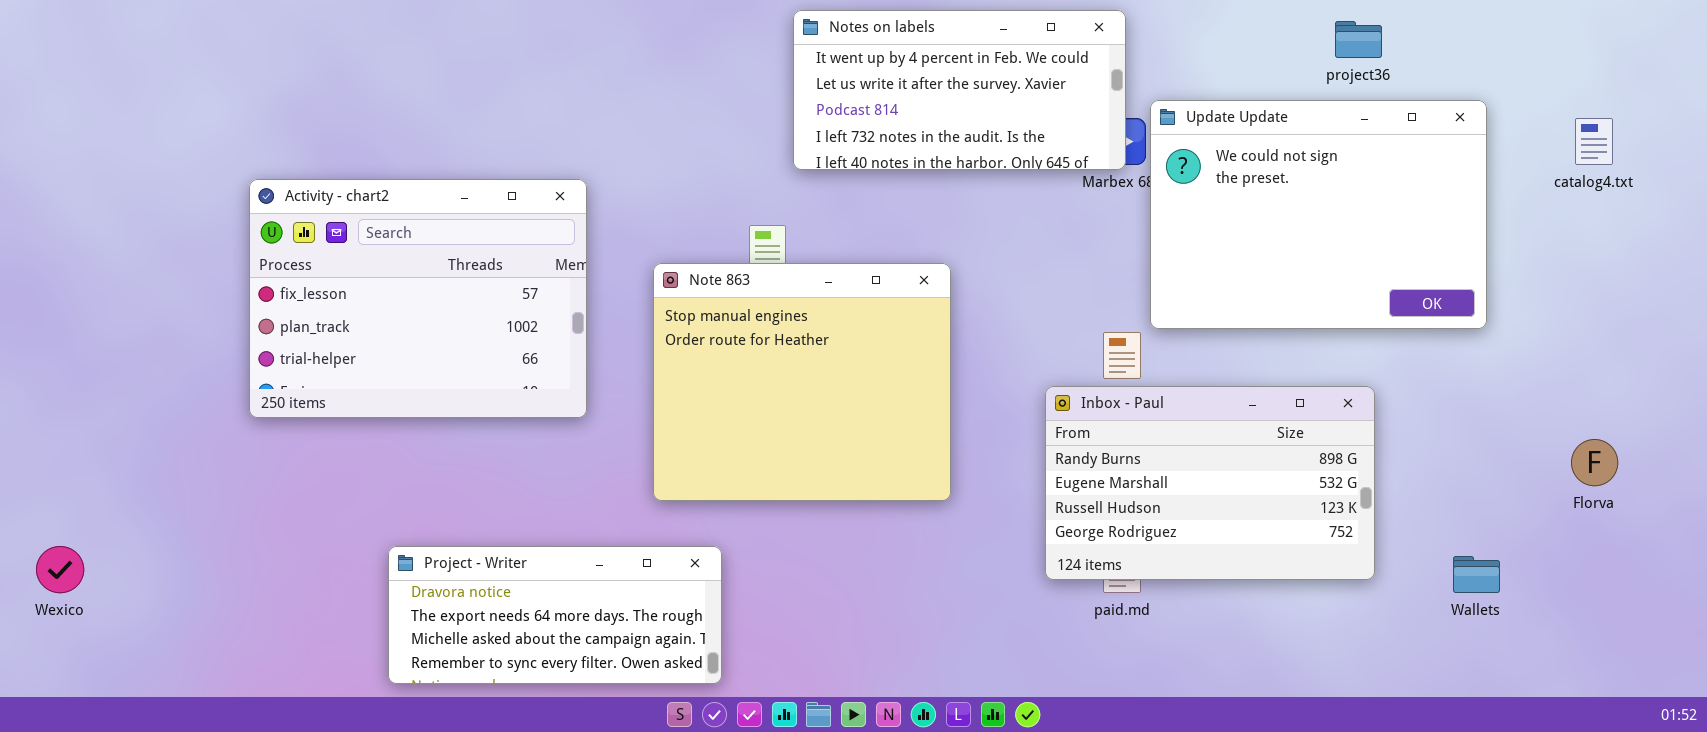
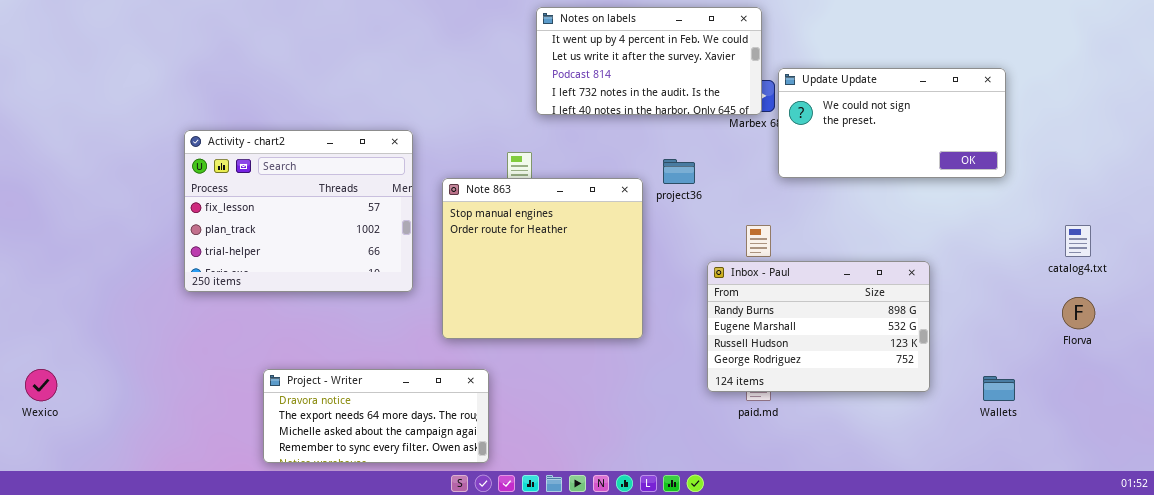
project36: [1335,21,1382,58] -> [663,159,695,184], moved
Update Update: [1150,100,1487,329] -> [778,68,1006,178], resized
catalog4.txt: [1575,118,1613,165] -> [1065,225,1091,257], moved
Activity - chart2: [249,179,587,418] -> [184,130,413,292], moved

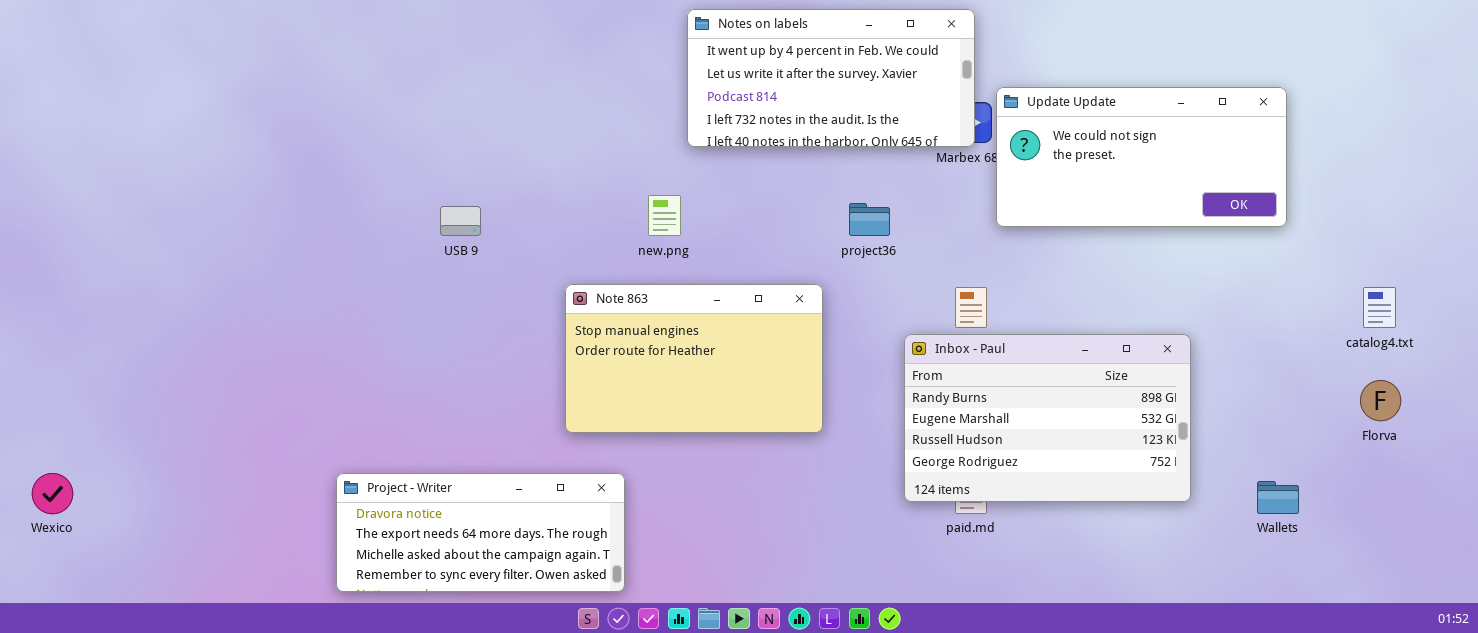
Activity - chart2: [184,130,413,292] -> none, closed
Note 863: [442,178,643,339] -> [565,284,823,433], resized

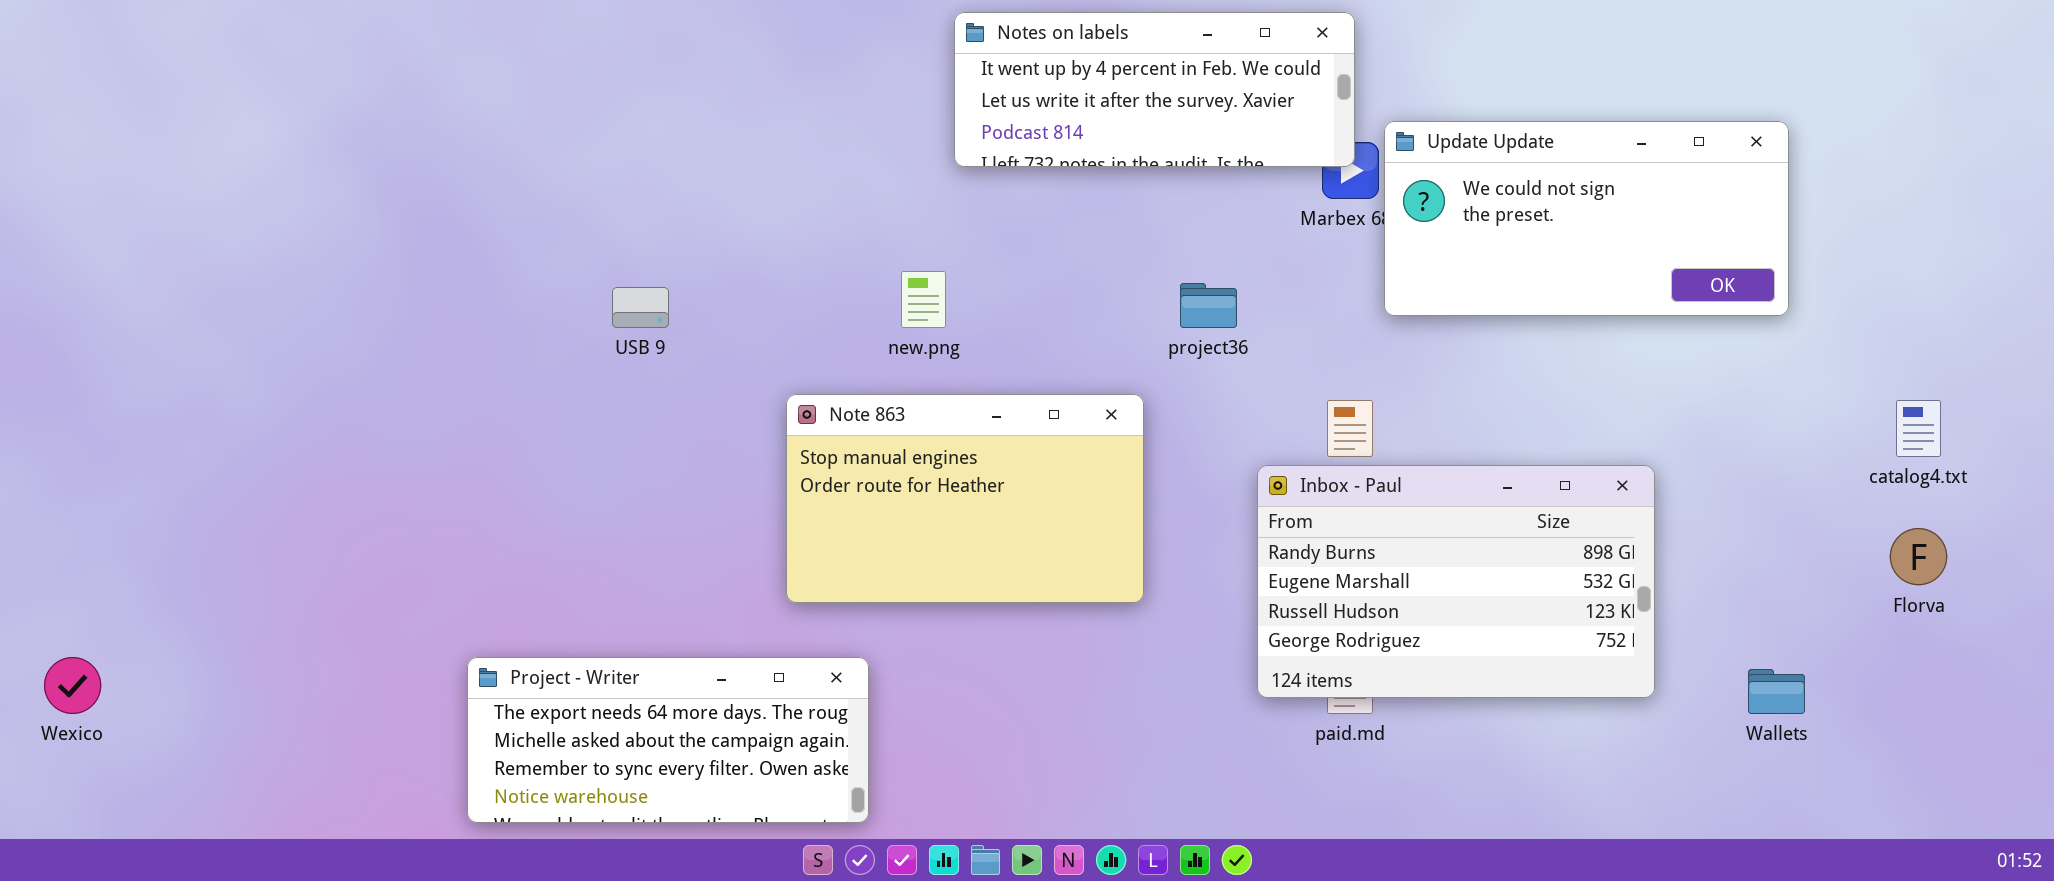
Notes on labels: [687,9,975,147] -> [954,12,1355,167], resized
Project - Writer: [336,473,625,592] -> [467,657,869,823], scrolled down 1 row

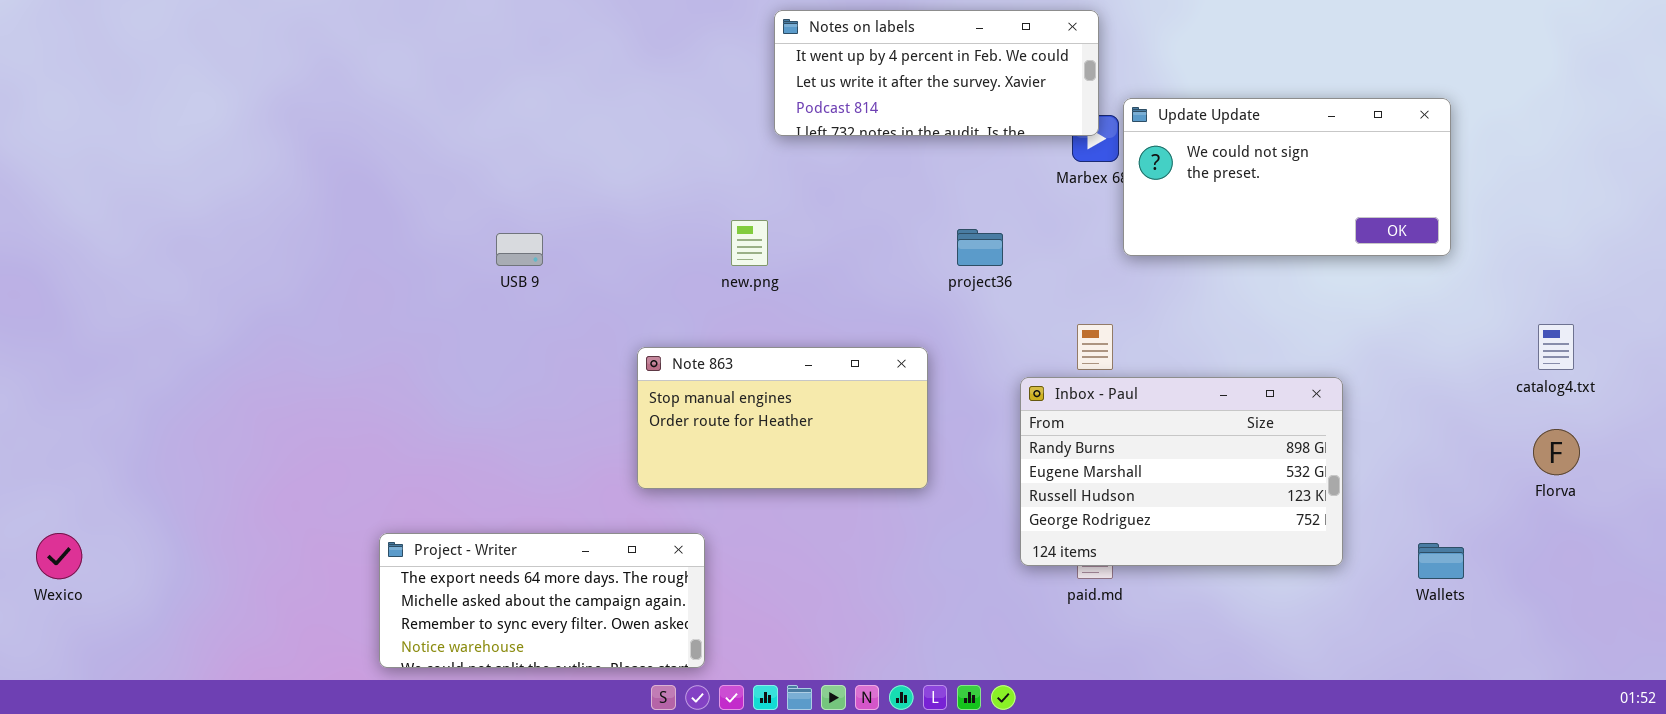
Note 863: [786,394,1144,603] -> [637,347,928,489], resized

